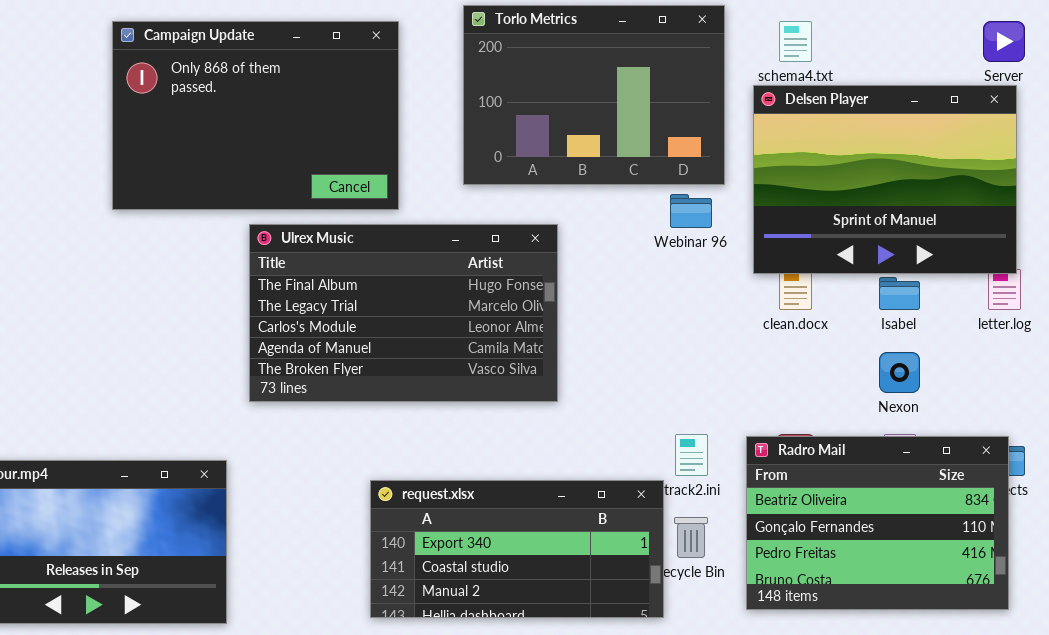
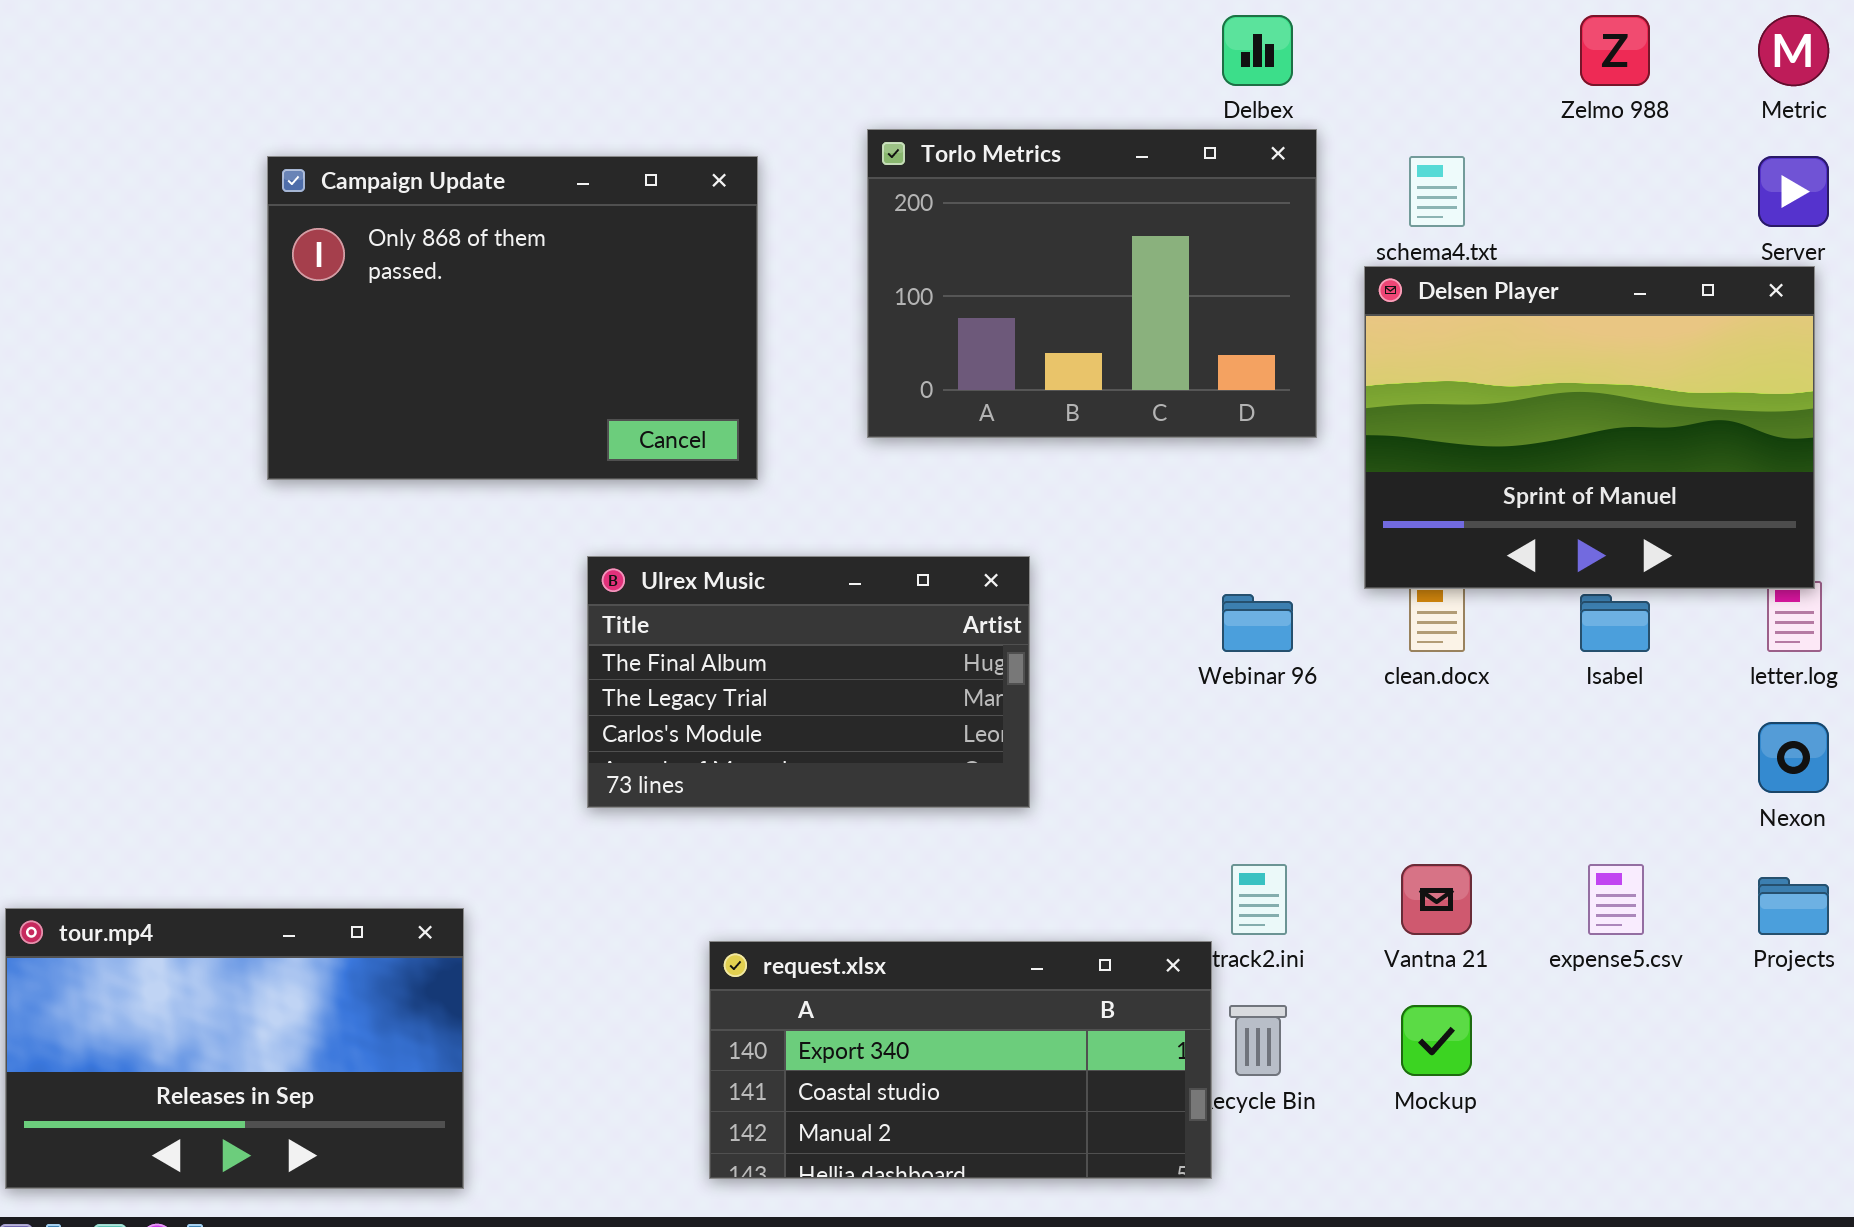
Webinar 96: [670,194,712,228] -> [1222,594,1293,652], moved
Ulrex Music: [249,224,558,402] -> [587,556,1030,808], resized
Nexon: [879,352,920,393] -> [1758,722,1829,793], moved
Radro Mail: [746,436,1009,610] -> none, closed

